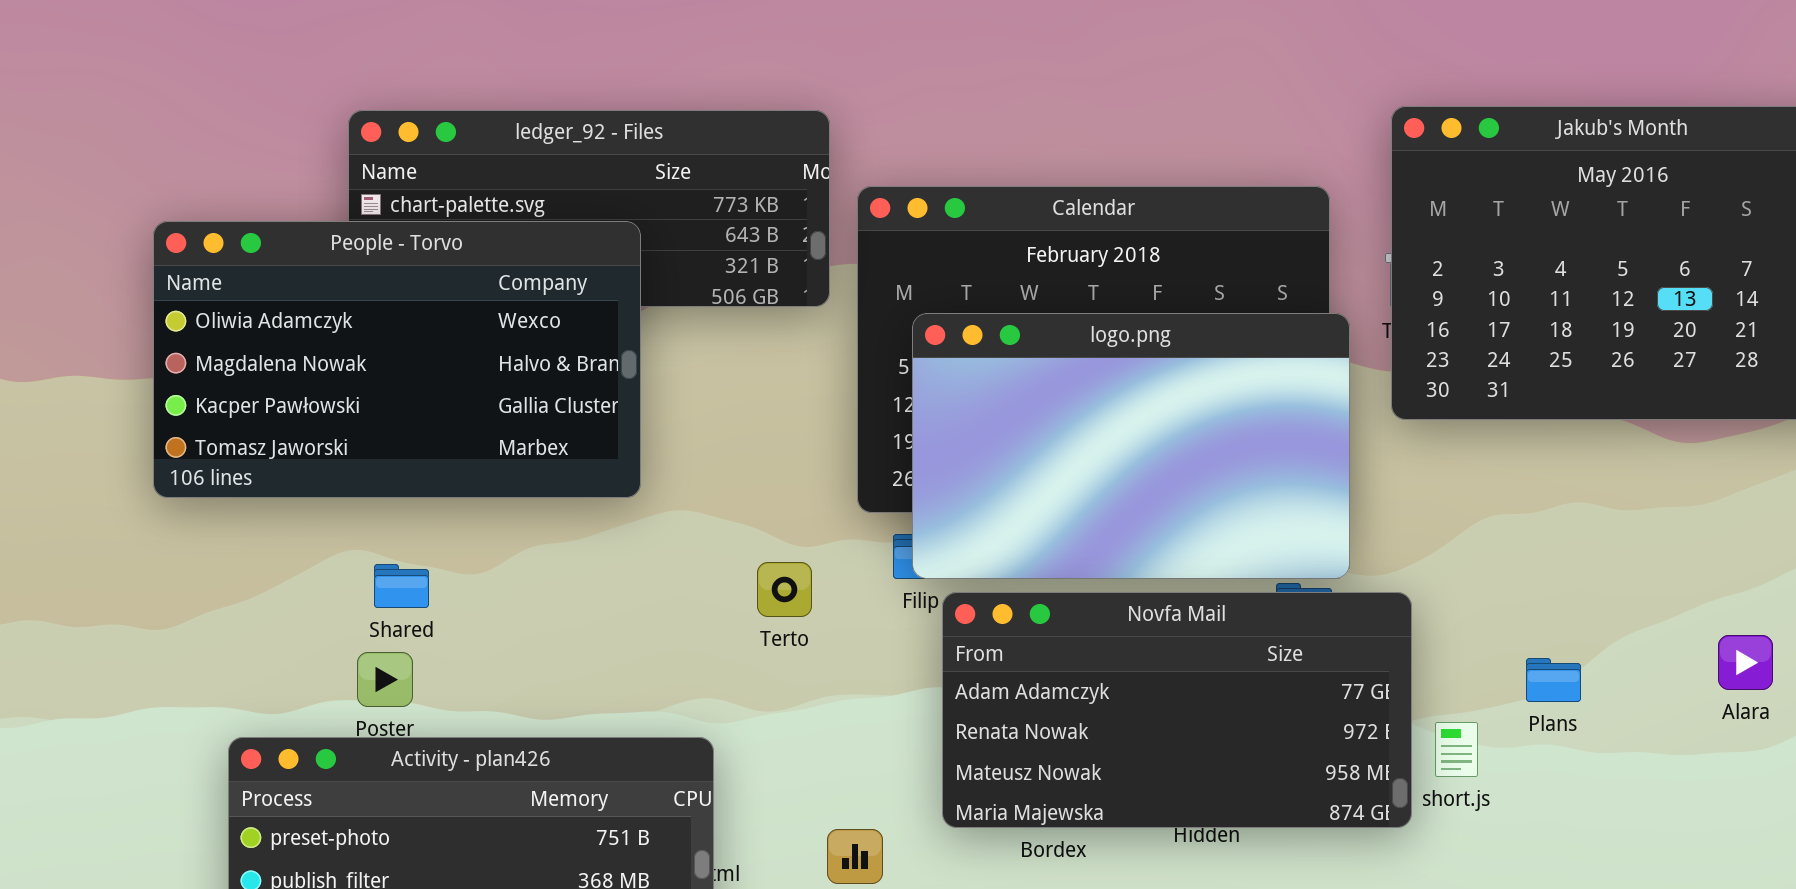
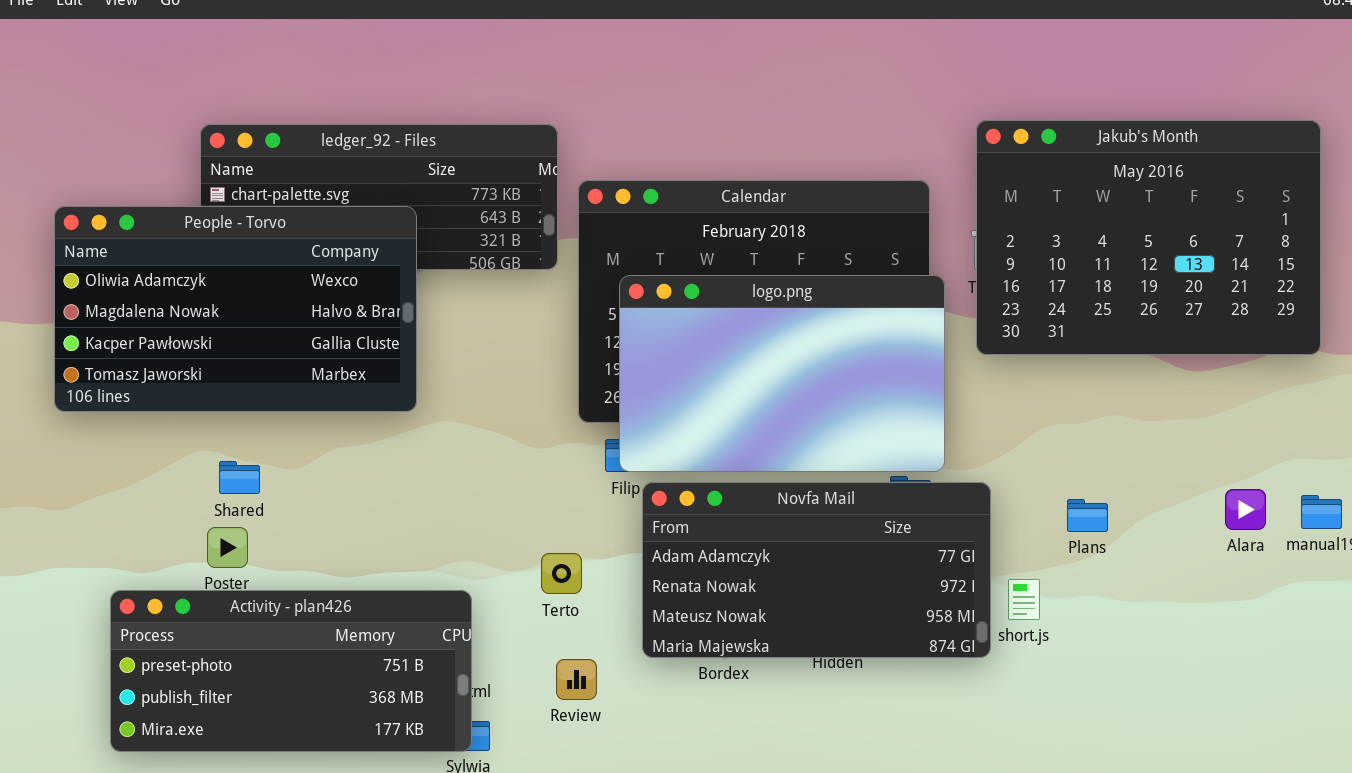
Terto: [757,562,812,617] -> [541,553,582,594], moved
Alara: [1718,635,1773,690] -> [1225,489,1266,530], moved
Plans: [1526,658,1581,702] -> [1067,499,1108,532], moved

